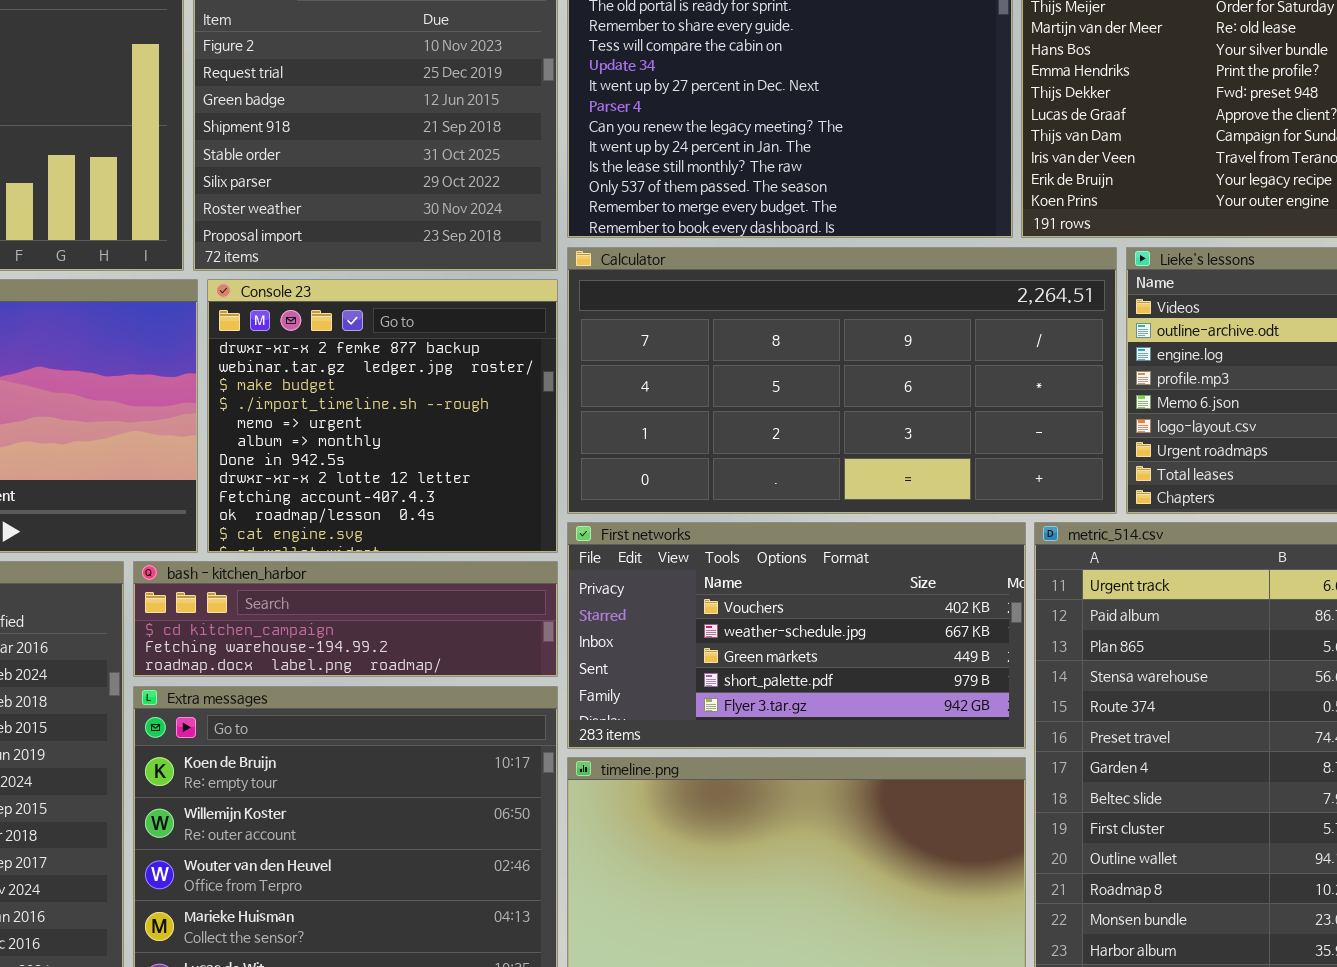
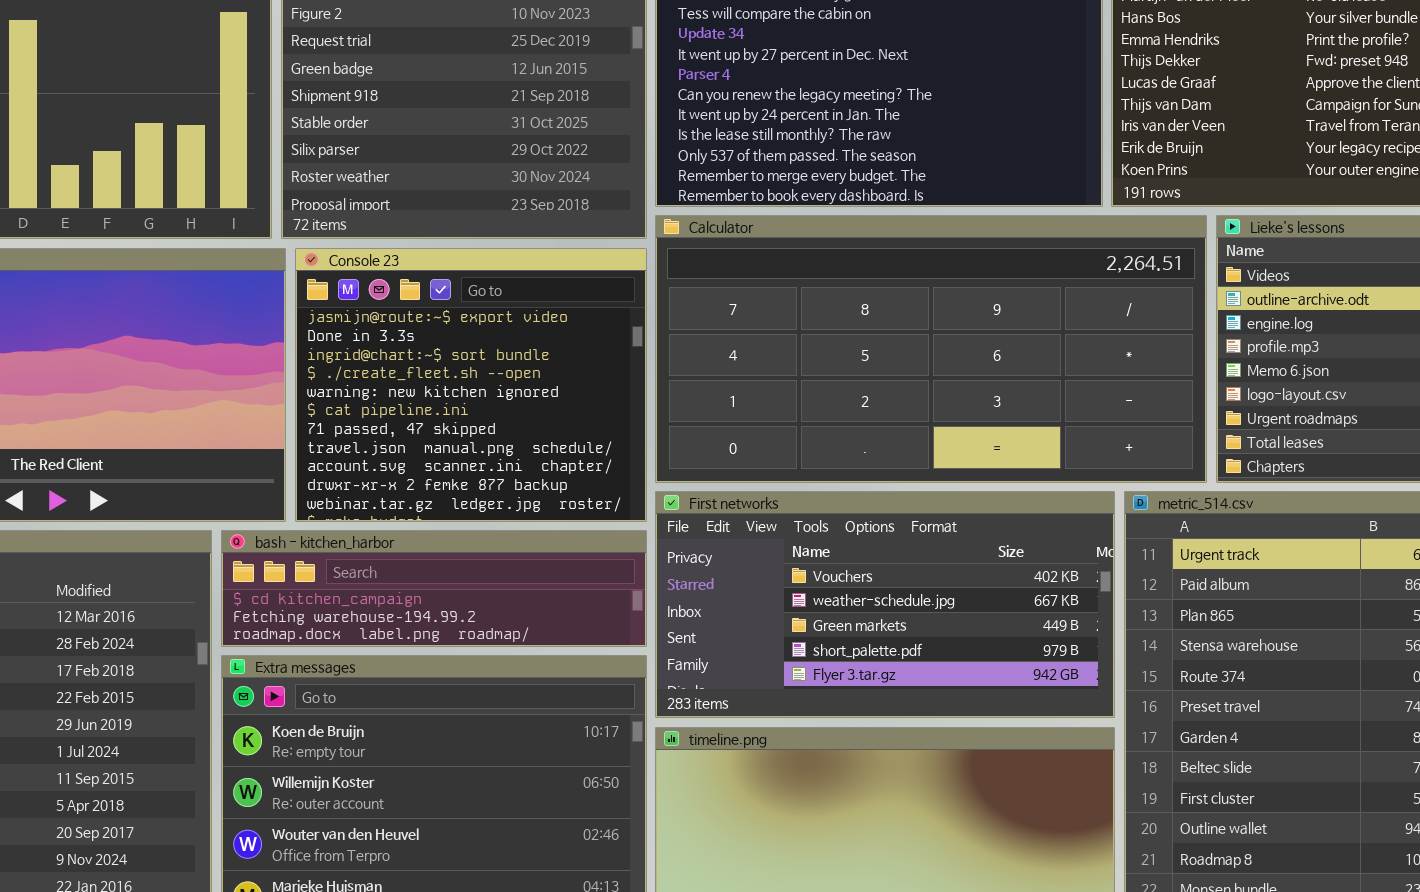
Console 23: [207,279,558,553] -> [295,248,647,522], scrolled up 9 rows

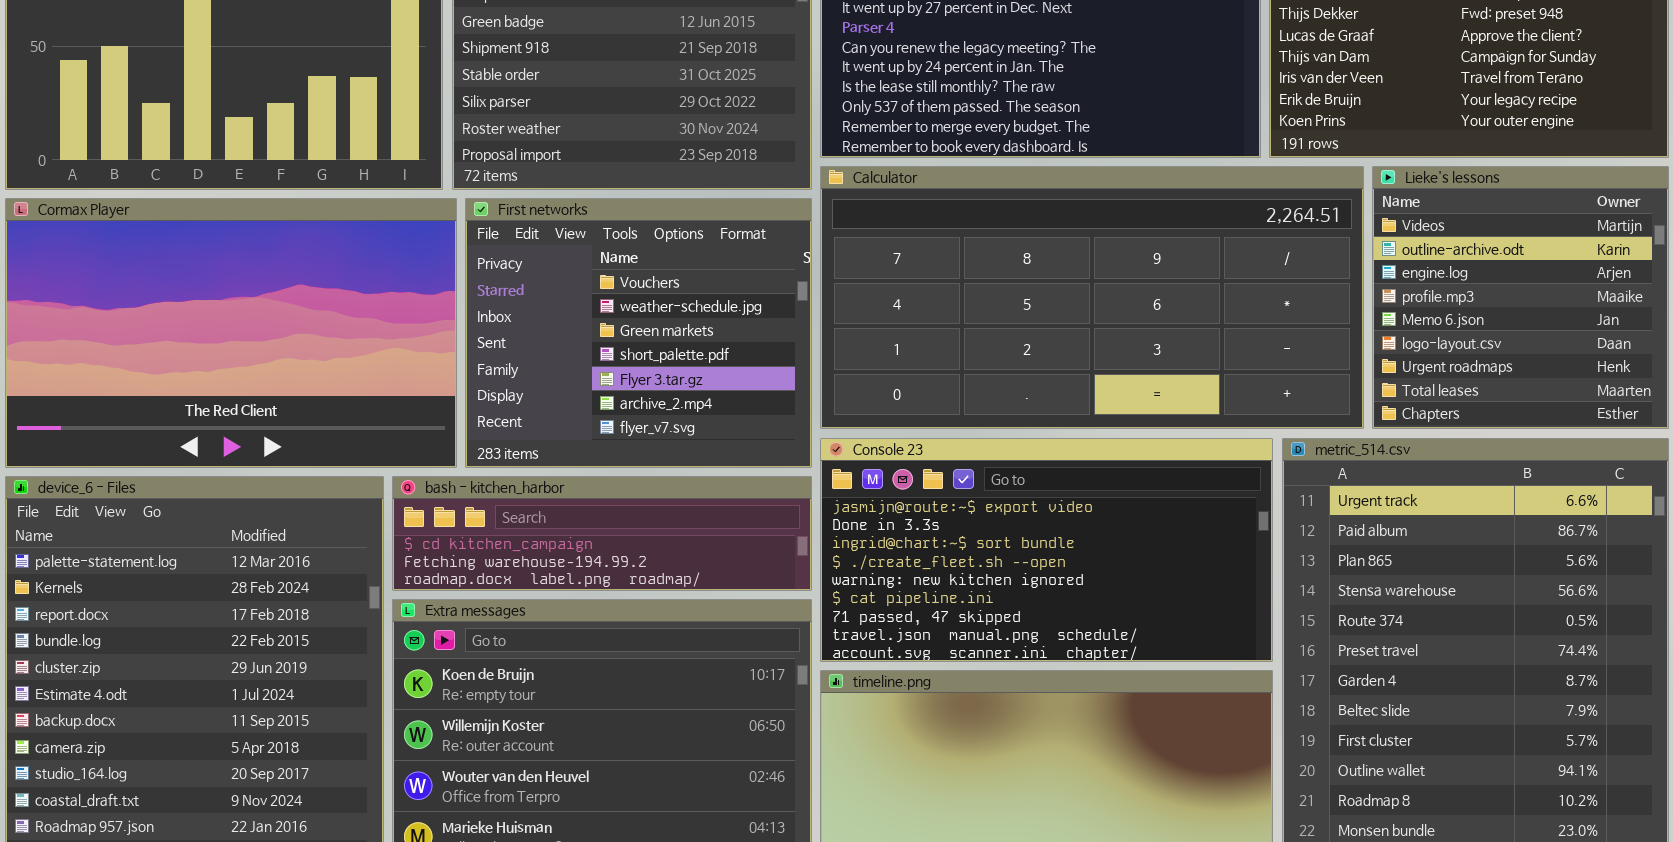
Console 23: [295,248,647,522] -> [820,438,1273,662], moved, resized
First networks: [655,491,1115,718] -> [465,198,812,468], moved, resized

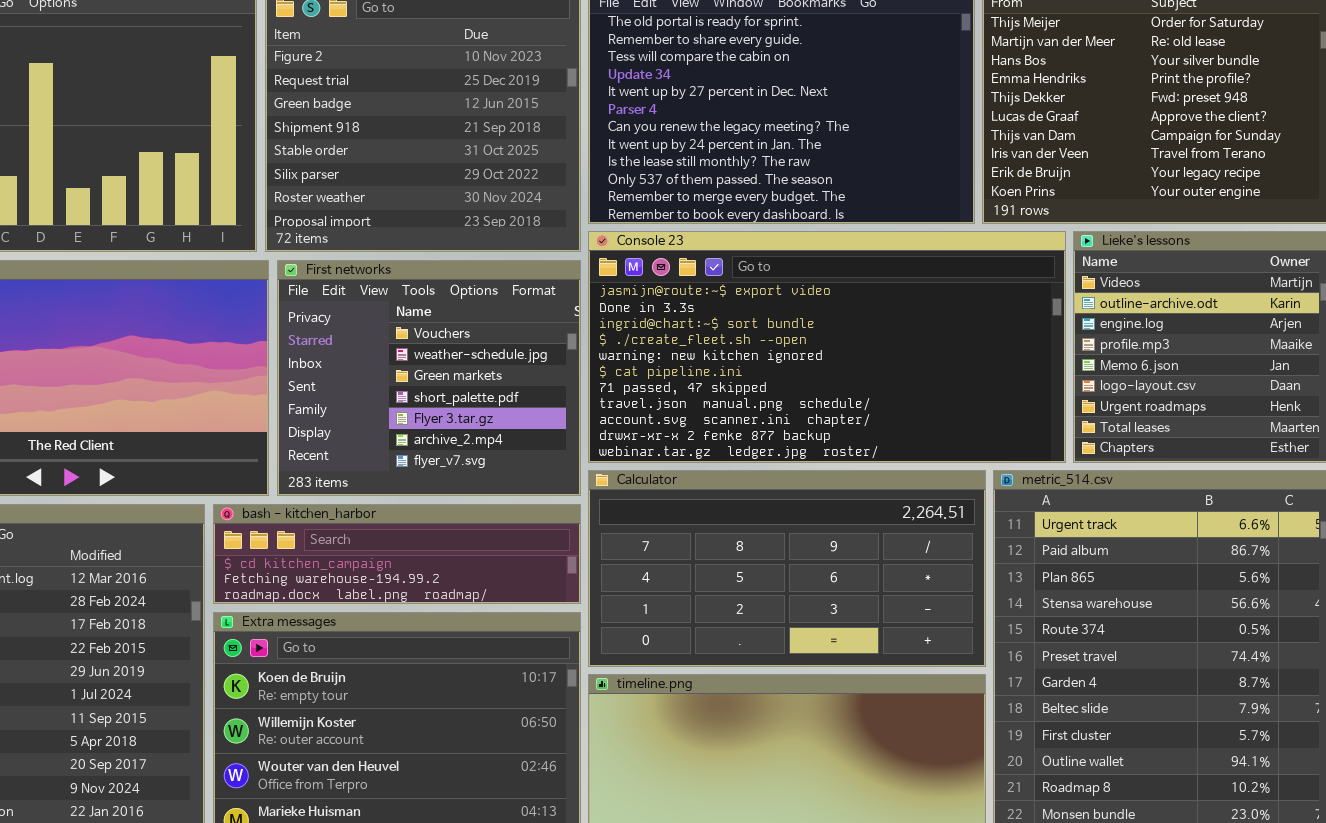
Calculator: [820,166,1364,429] -> [588,470,986,667], moved, resized
Console 23: [820,438,1273,662] -> [588,231,1066,463], moved, resized

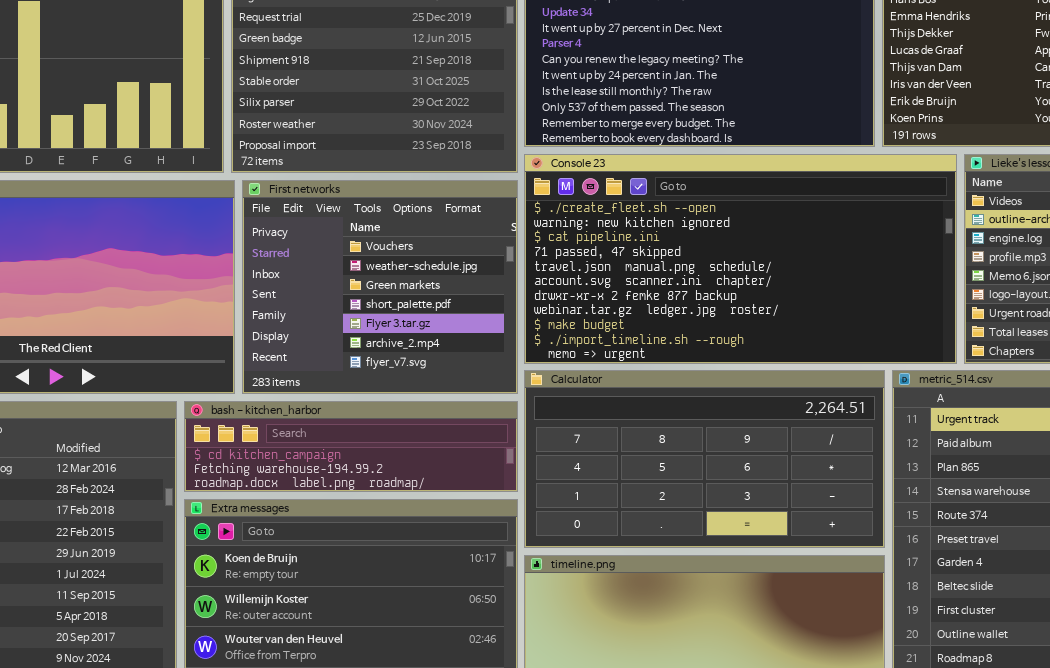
Console 23: [588,231,1066,463] -> [524,154,957,364], scrolled down 3 rows

